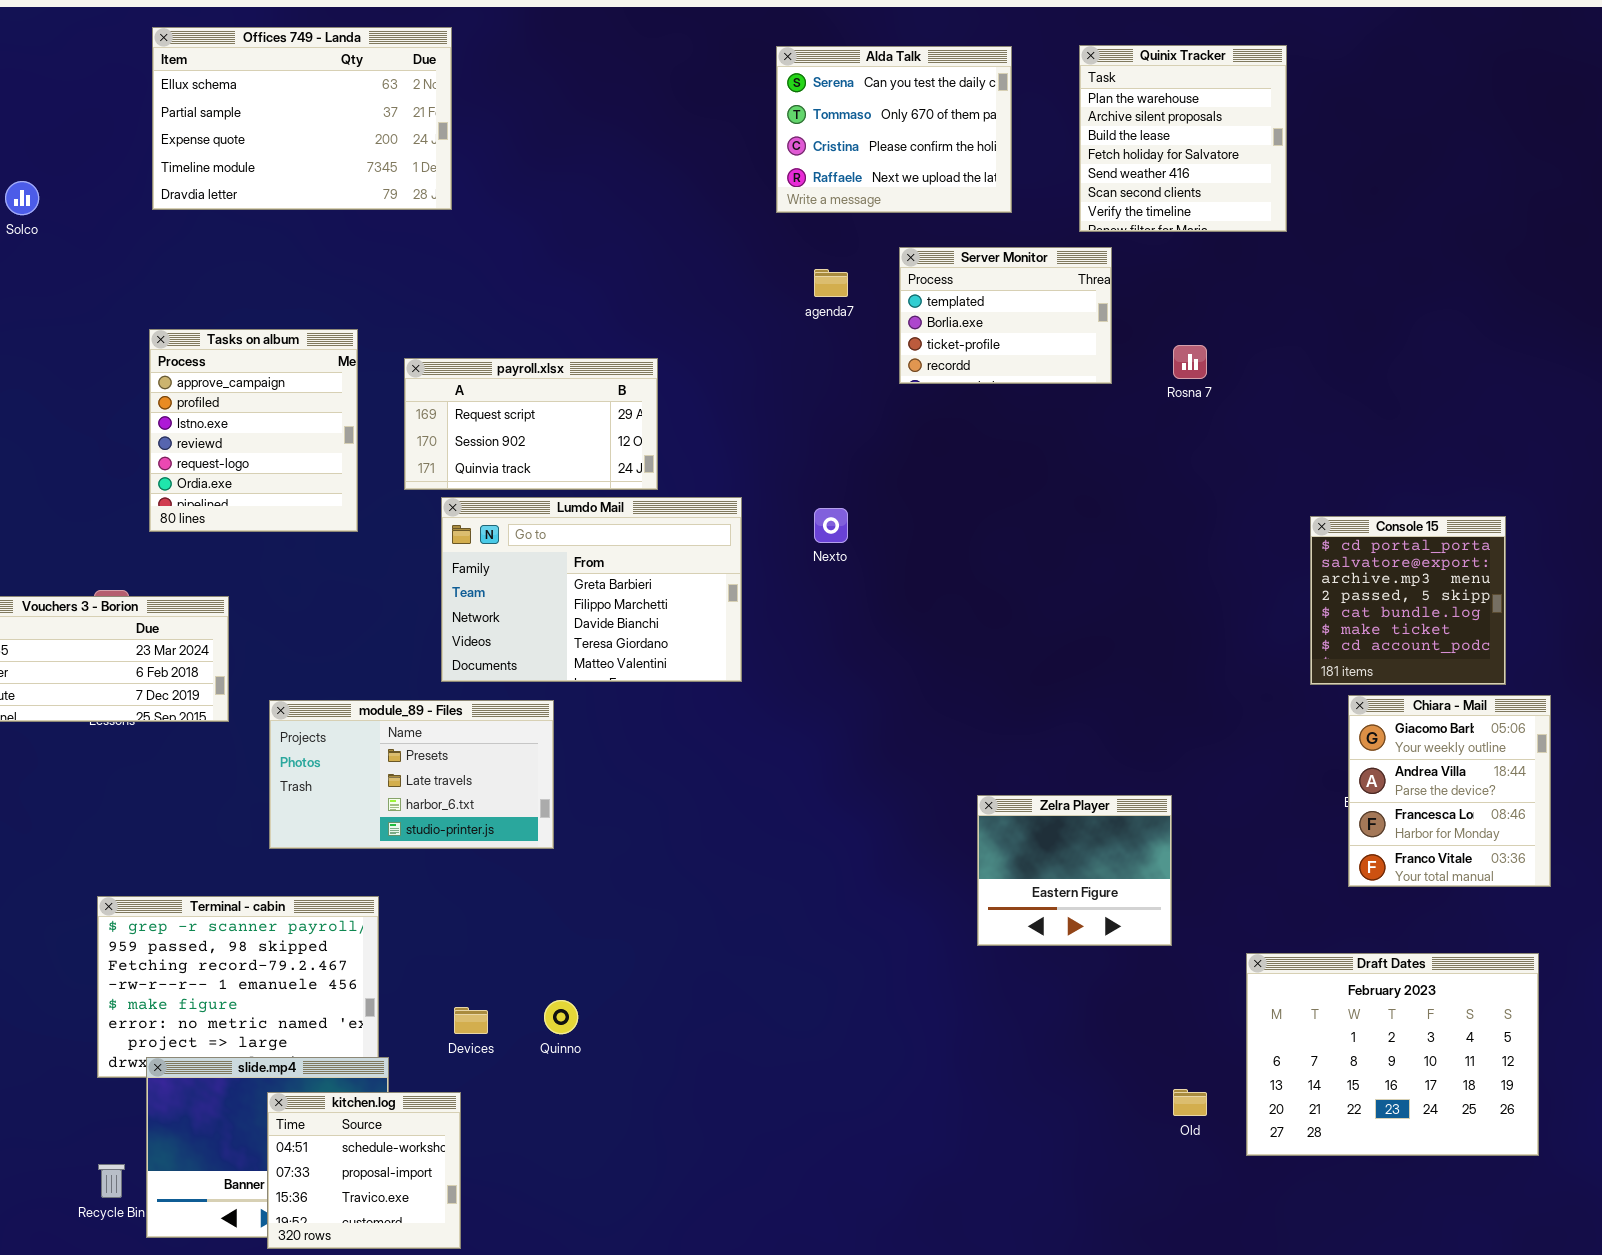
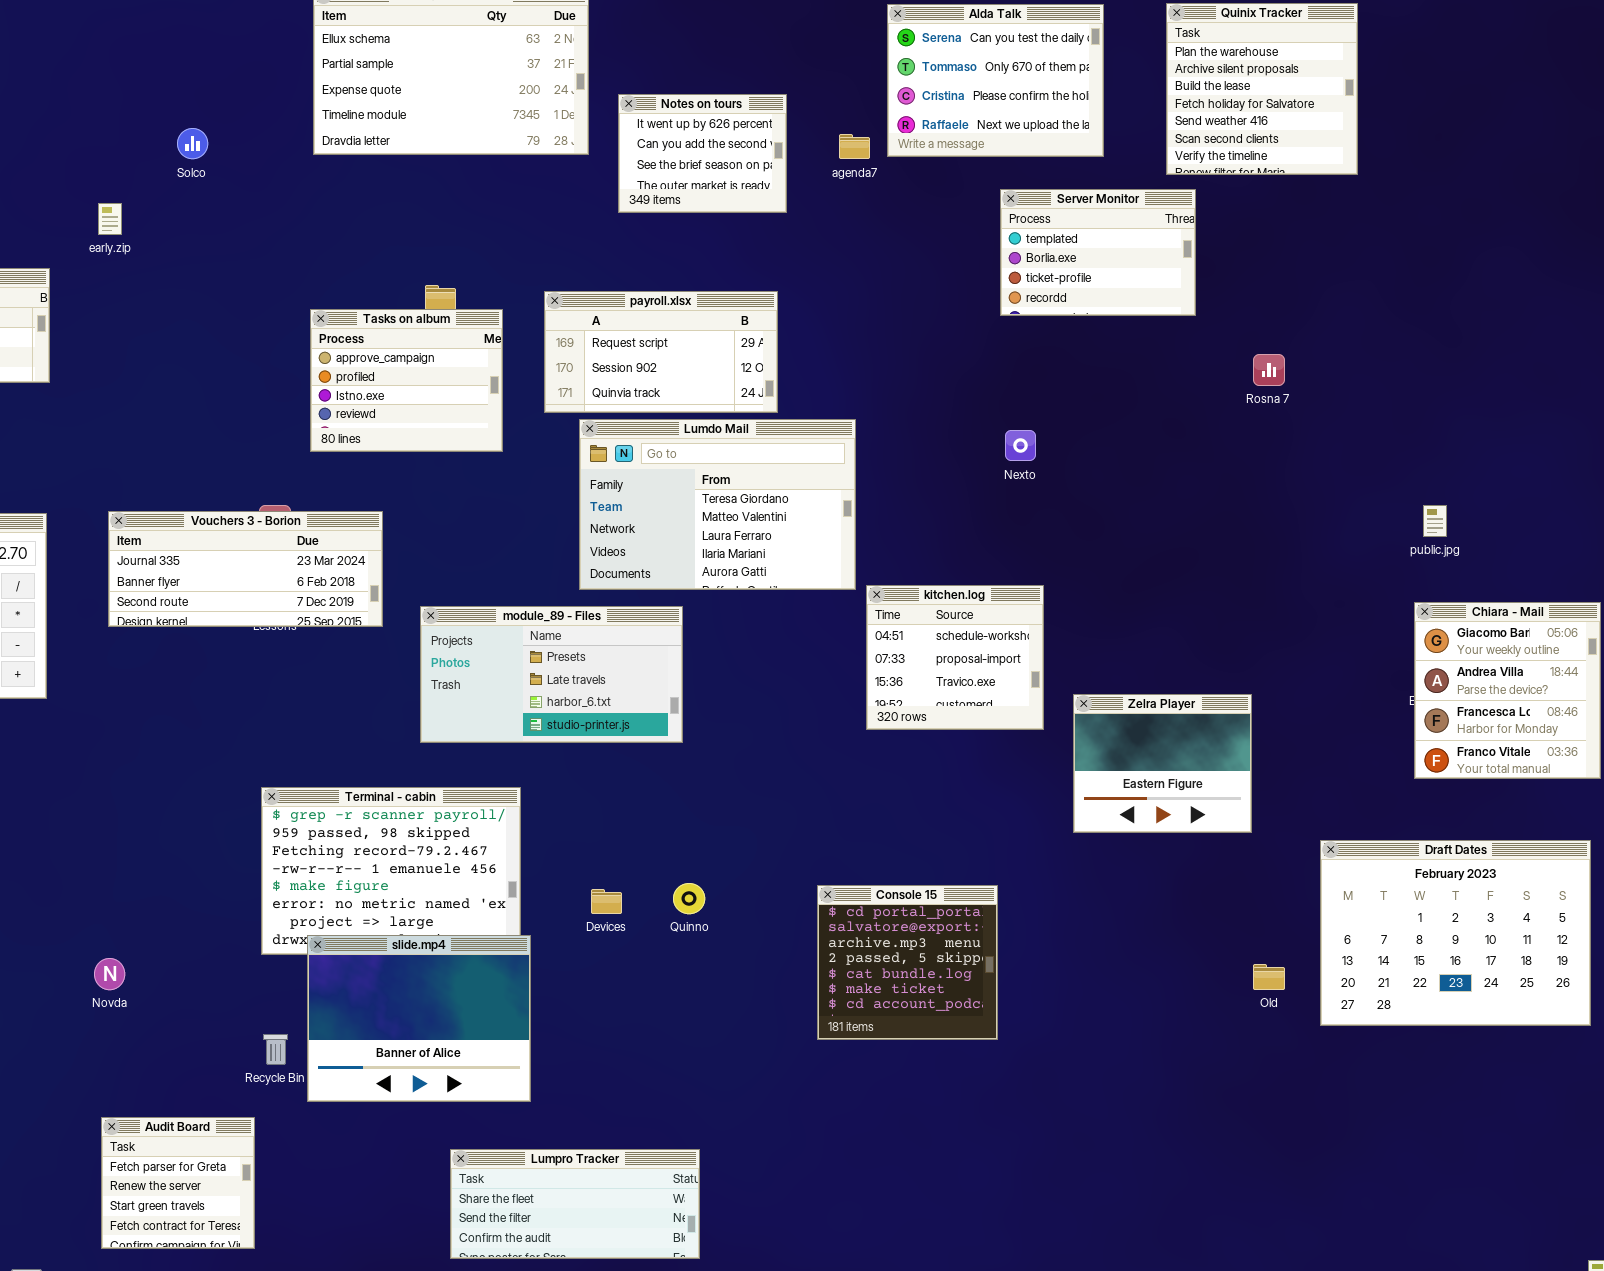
Notes on tours: none -> [618,94,787,213], opened
agenda7: [814,269,848,297] -> [839,134,870,159], moved
Tasks on album: [149,329,358,532] -> [310,309,503,452], resized
Rosna 7: [1173,345,1207,379] -> [1253,354,1285,386], moved
Lumdo Mail: [441,497,742,682] -> [579,419,856,590], scrolled down 3 rows
Nexto: [814,508,848,543] -> [1005,430,1036,461], moved
Console 15: [1310,516,1506,685] -> [817,885,998,1040], moved
kitchen.log: [267,1092,461,1249] -> [866,585,1044,730], moved

